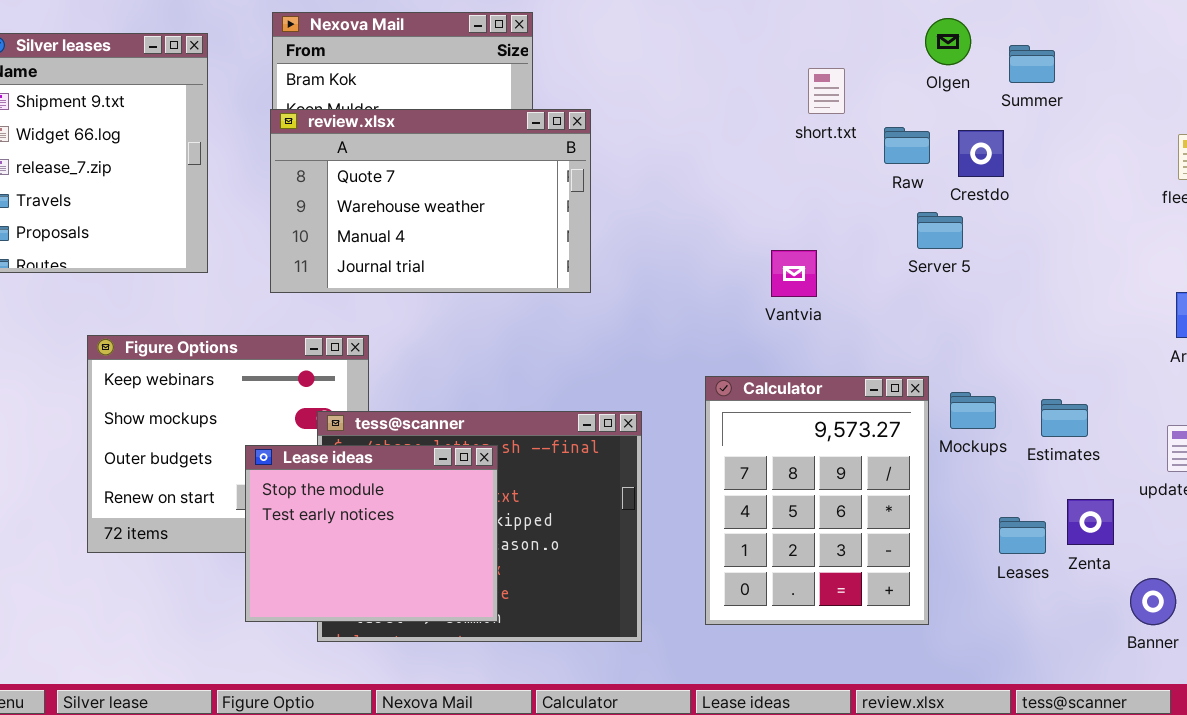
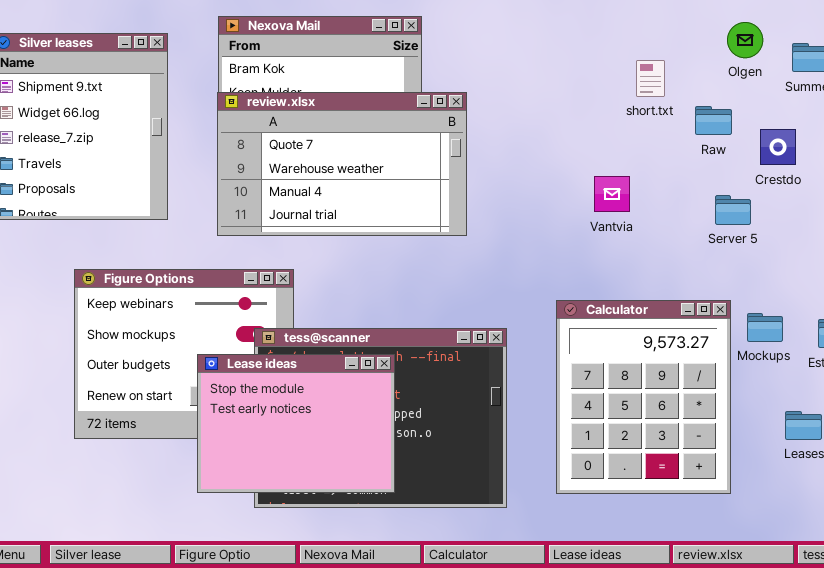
Crestdo: [958,130,1004,177] -> [760,129,796,165], moved
Server 5: [917,212,963,249] -> [715,195,751,225], moved
Vantvia: [771,250,817,297] -> [594,176,630,212], moved

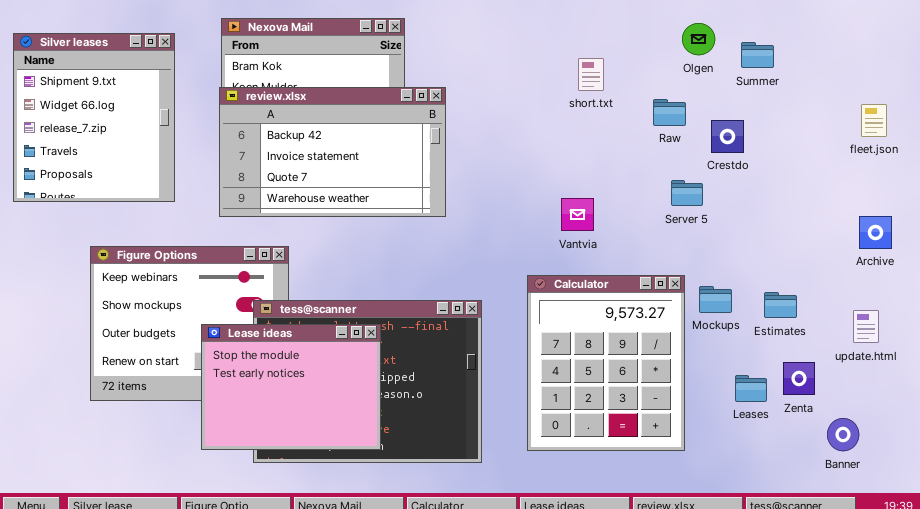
short.txt: [636,60,665,97] -> [578,58,604,91], moved
review.xlsx: [217,92,467,236] -> [219,87,446,217], scrolled up 2 rows
Vantvia: [594,176,630,212] -> [561,198,594,231], moved

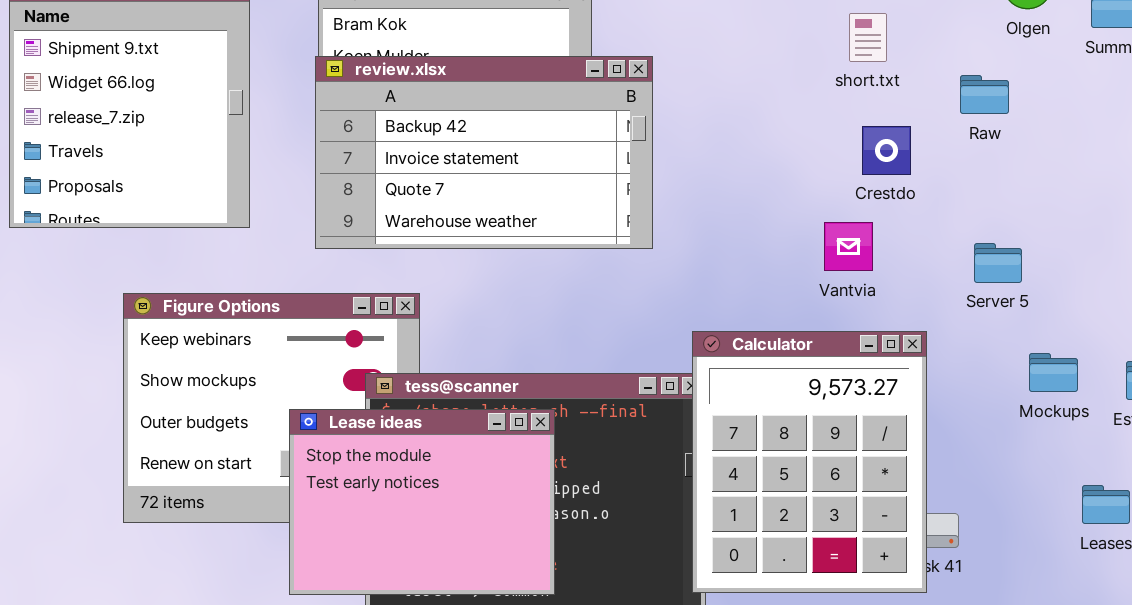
Crestdo: [711,120,744,153] -> [862,126,911,175], moved
Server 5: [671,180,703,206] -> [974,243,1022,283], moved
Calculator: [527,275,685,451] -> [692,331,927,593], moved

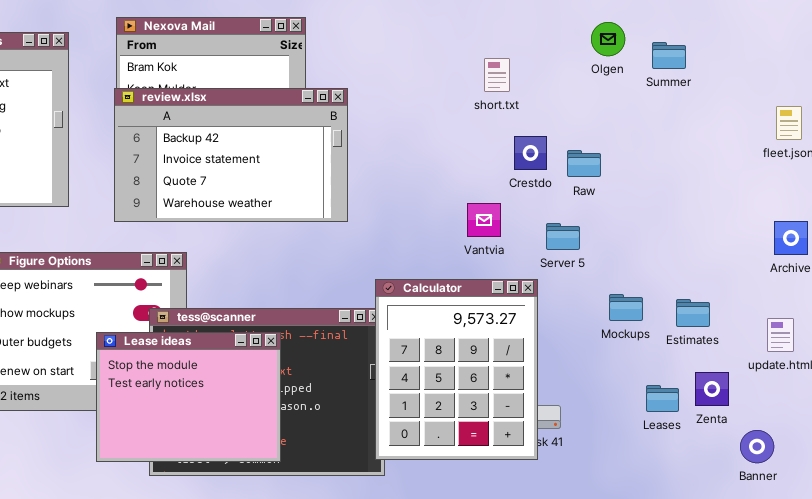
Raw: [960,75,1009,114] -> [567,150,601,177], moved
Crestdo: [862,126,911,175] -> [514,136,547,170], moved
Server 5: [974,243,1022,283] -> [546,223,580,250], moved

